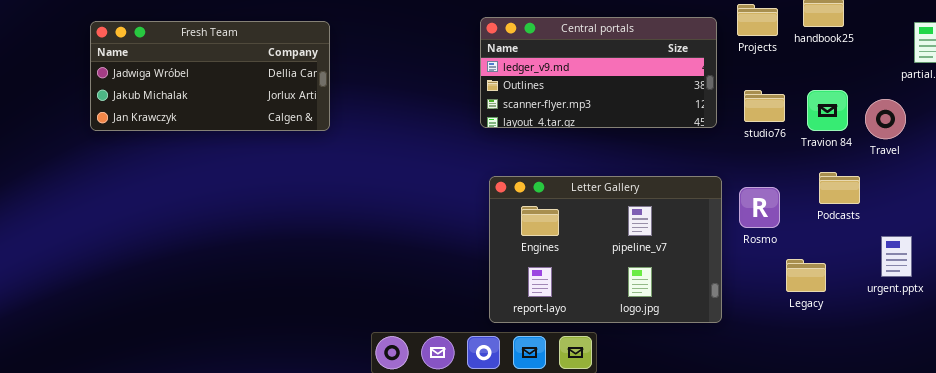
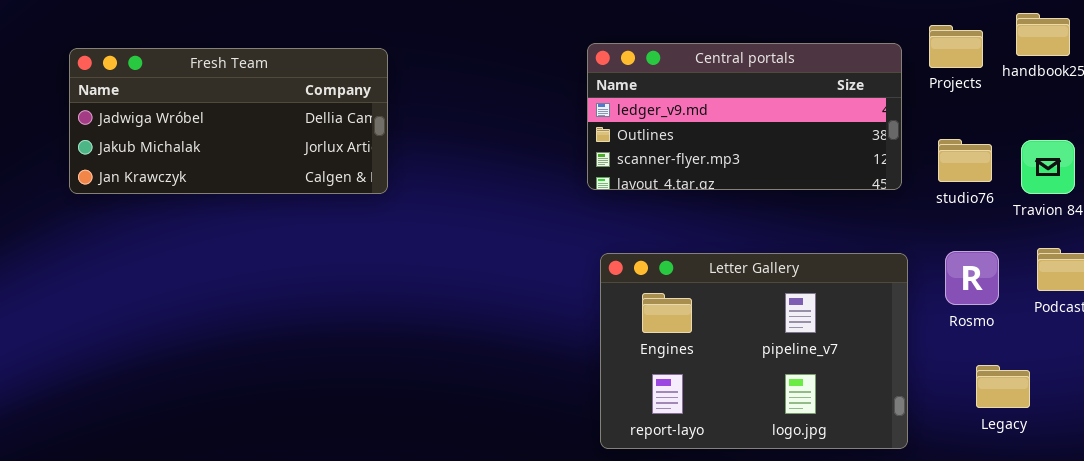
Rosmo: [739,187,780,228] -> [945,251,999,305], moved
Legacy: [786,259,826,292] -> [976,365,1030,408], moved

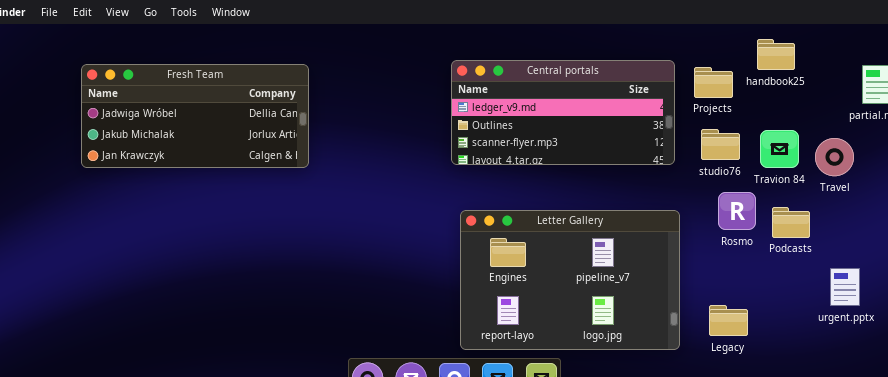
Projects: [929,25,983,68] -> [694,67,733,98], moved
Rosmo: [945,251,999,305] -> [718,192,756,230], moved
Legacy: [976,365,1030,408] -> [709,305,748,336], moved

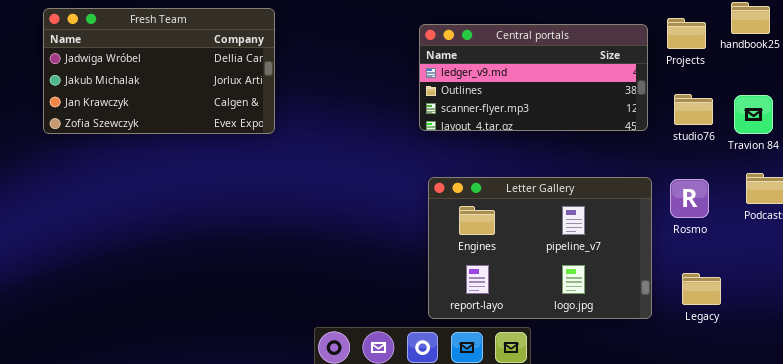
Fresh Team: [81,64,309,168] -> [43,8,275,134], resized
Projects: [694,67,733,98] -> [667,18,706,49], moved
Rosmo: [718,192,756,230] -> [670,179,709,218], moved

